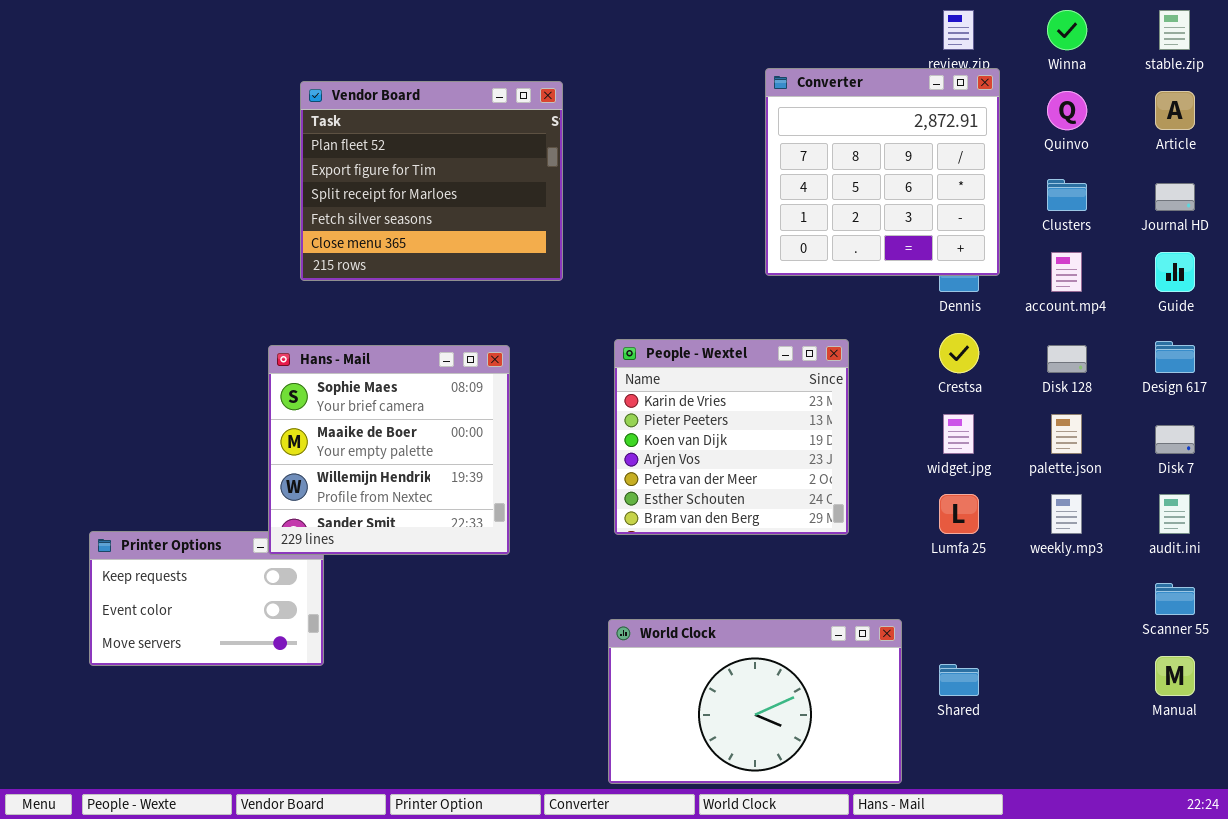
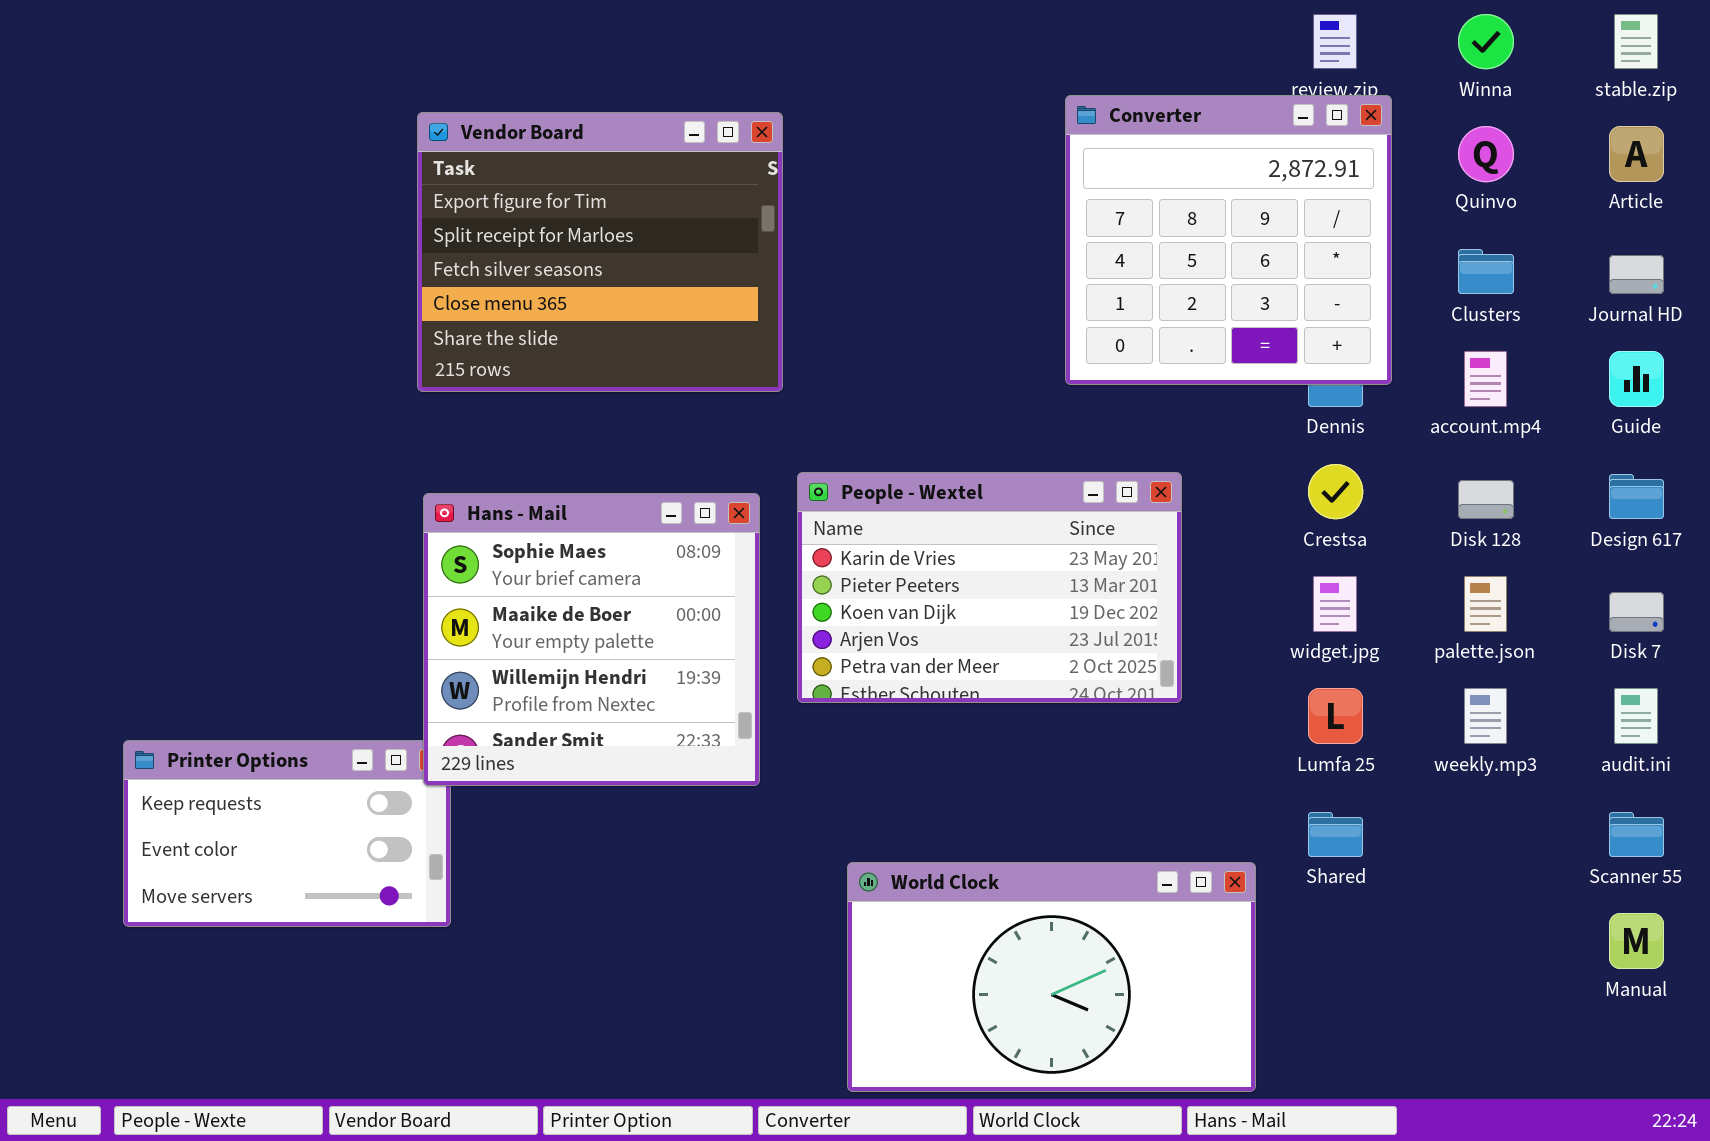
Vendor Board: [300,81,563,281] -> [417,112,783,392], scrolled down 1 row
People - Wextel: [614,339,849,535] -> [797,472,1182,703], resized
Hans - Mail: [268,345,510,555] -> [423,493,760,786], moved
Shared: [939,664,979,696] -> [1308,812,1363,857], moved

